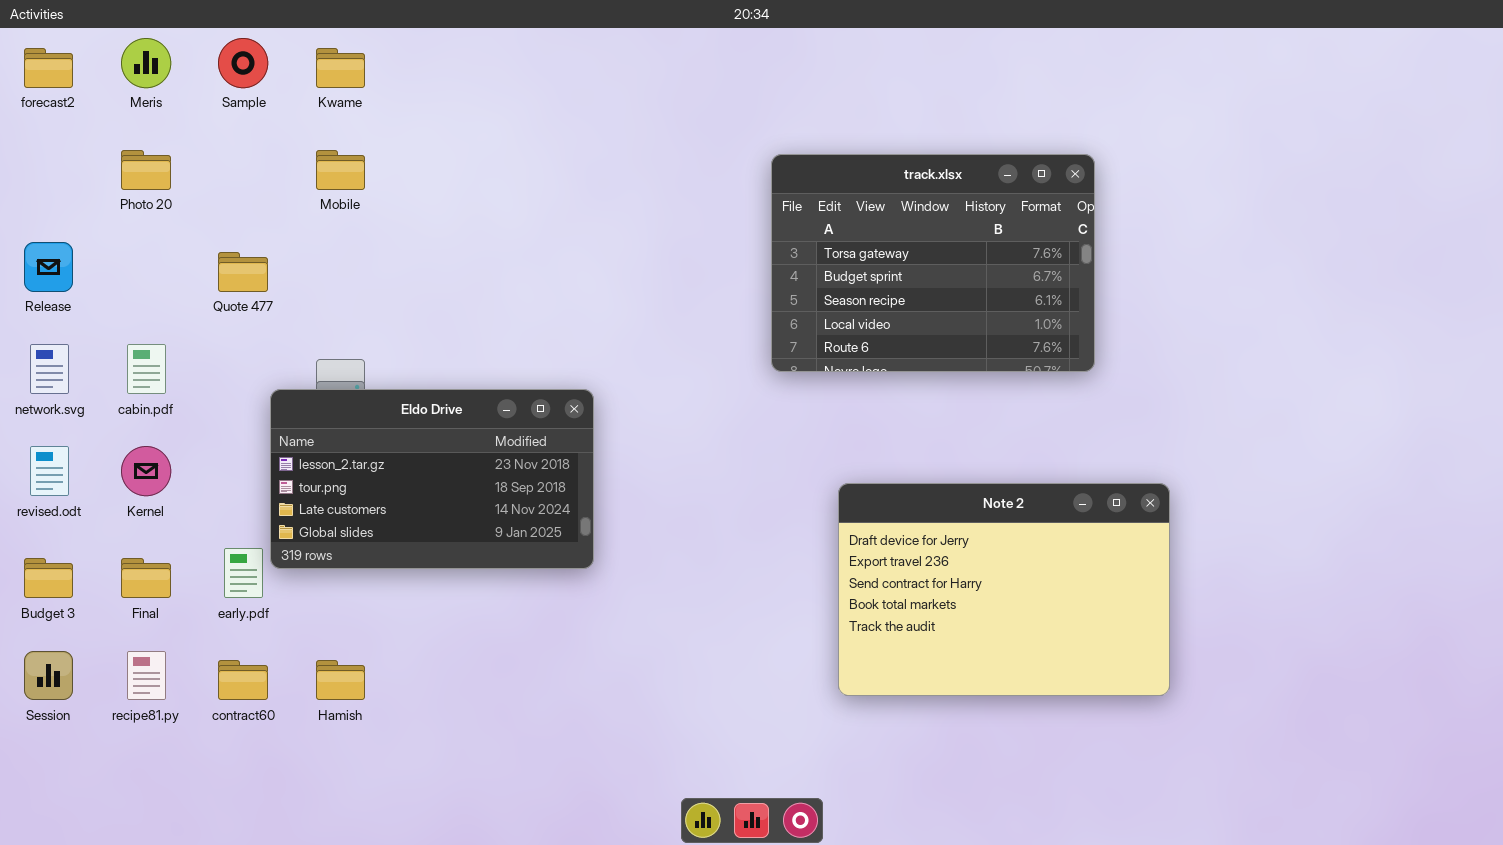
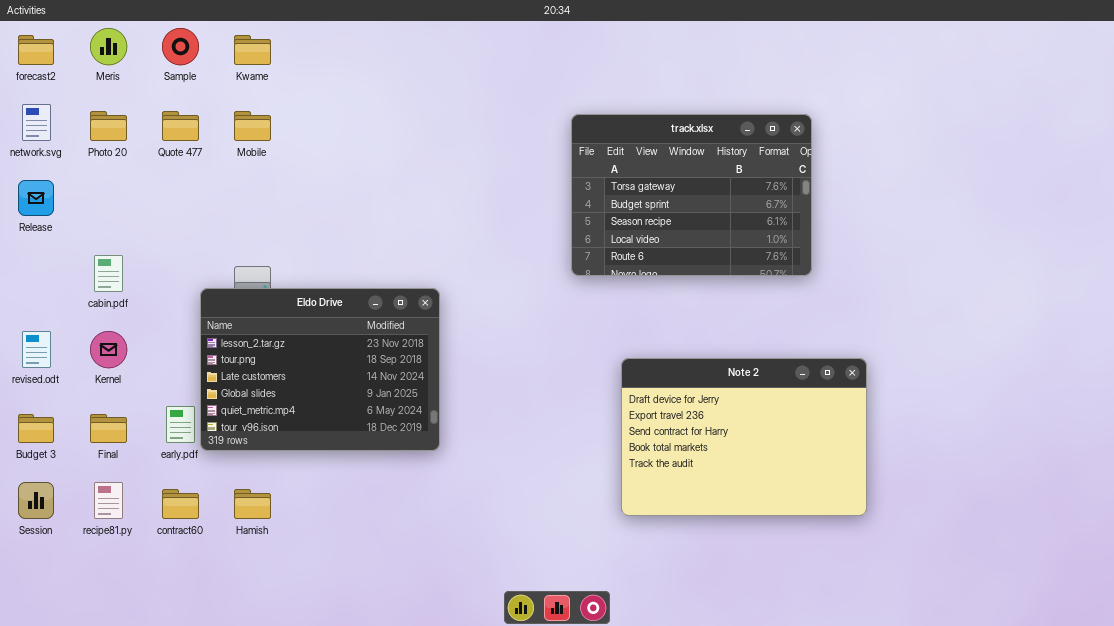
Quote 477: [218,252,268,292] -> [162,111,199,141], moved
network.svg: [30,344,69,394] -> [22,104,51,141], moved
Eldo Drive: [270,389,594,569] -> [200,288,440,451], resized

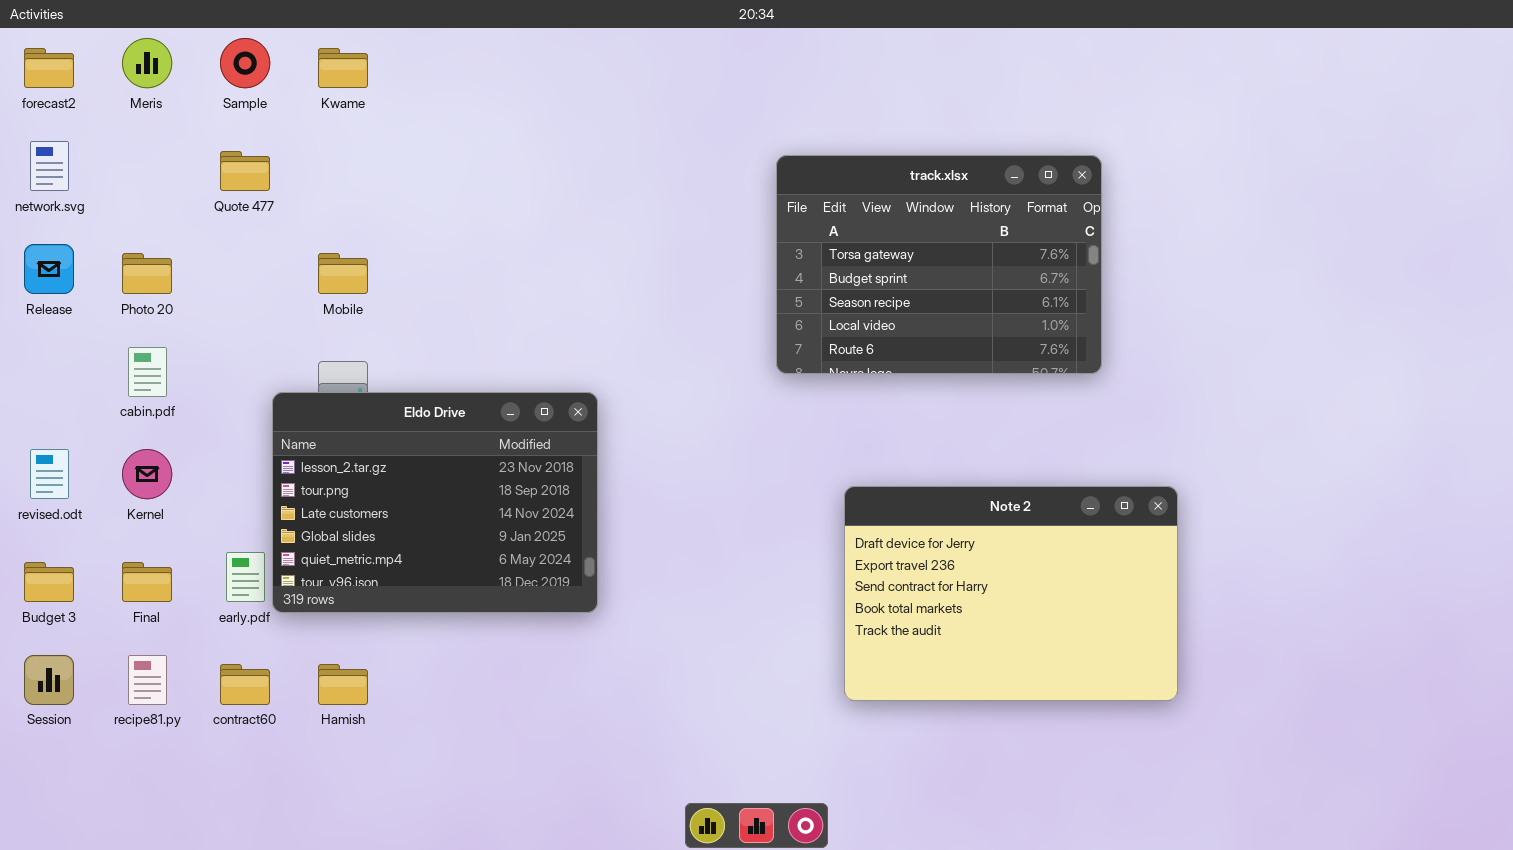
Photo 20: [90,111,127,141] -> [122,253,172,294], moved
Mobile: [234,111,271,141] -> [318,253,368,294], moved

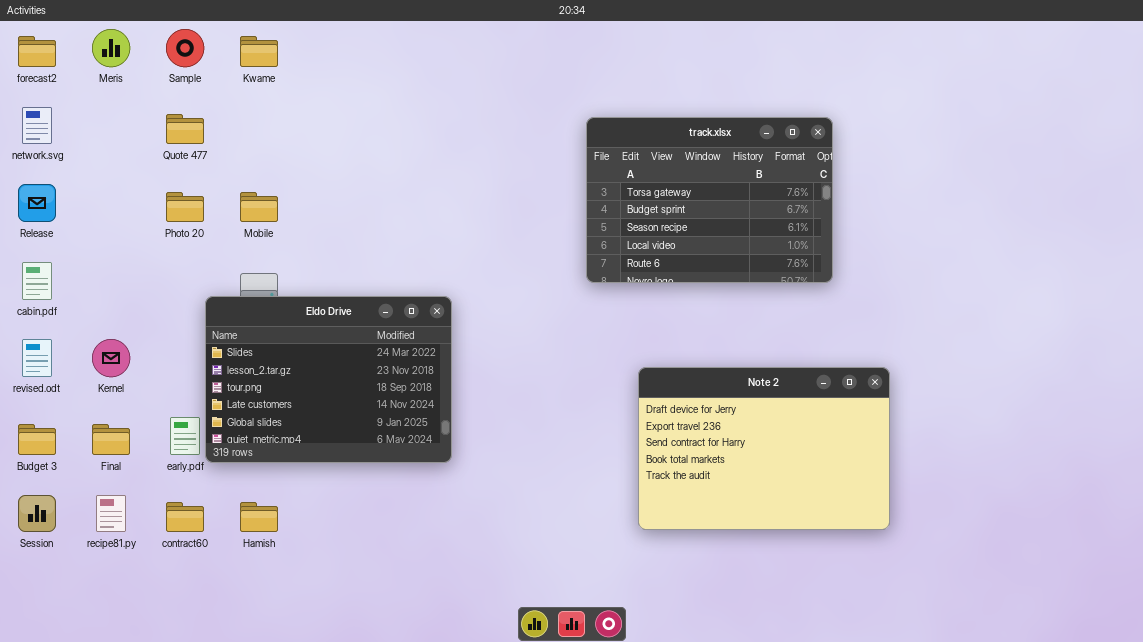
Photo 20: [122,253,172,294] -> [166,192,204,222], moved
cabin.pdf: [128,347,167,397] -> [22,262,52,300], moved
Eldo Drive: [272,392,598,613] -> [205,296,452,463], scrolled up 1 row

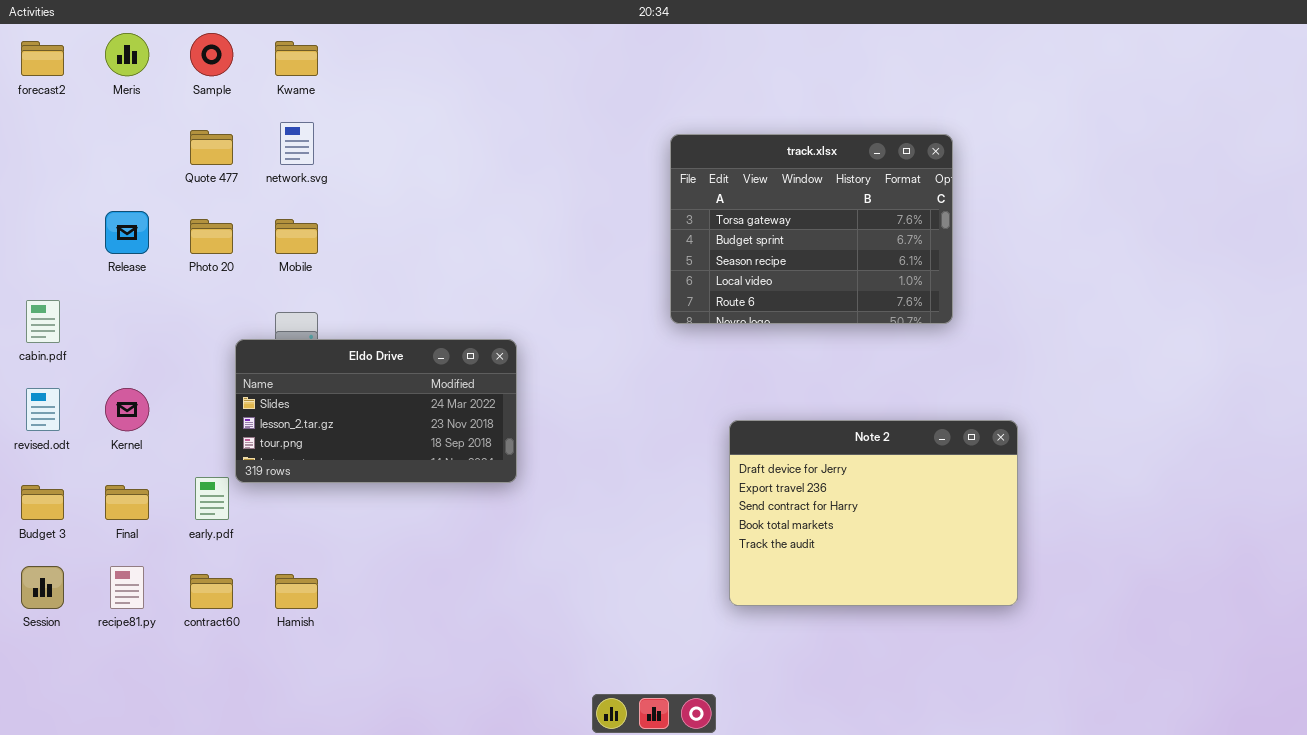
network.svg: [22,107,52,144] -> [280,122,314,165], moved
Release: [18,184,56,222] -> [105,211,149,254], moved
Eldo Drive: [205,296,452,463] -> [235,339,517,483], resized

